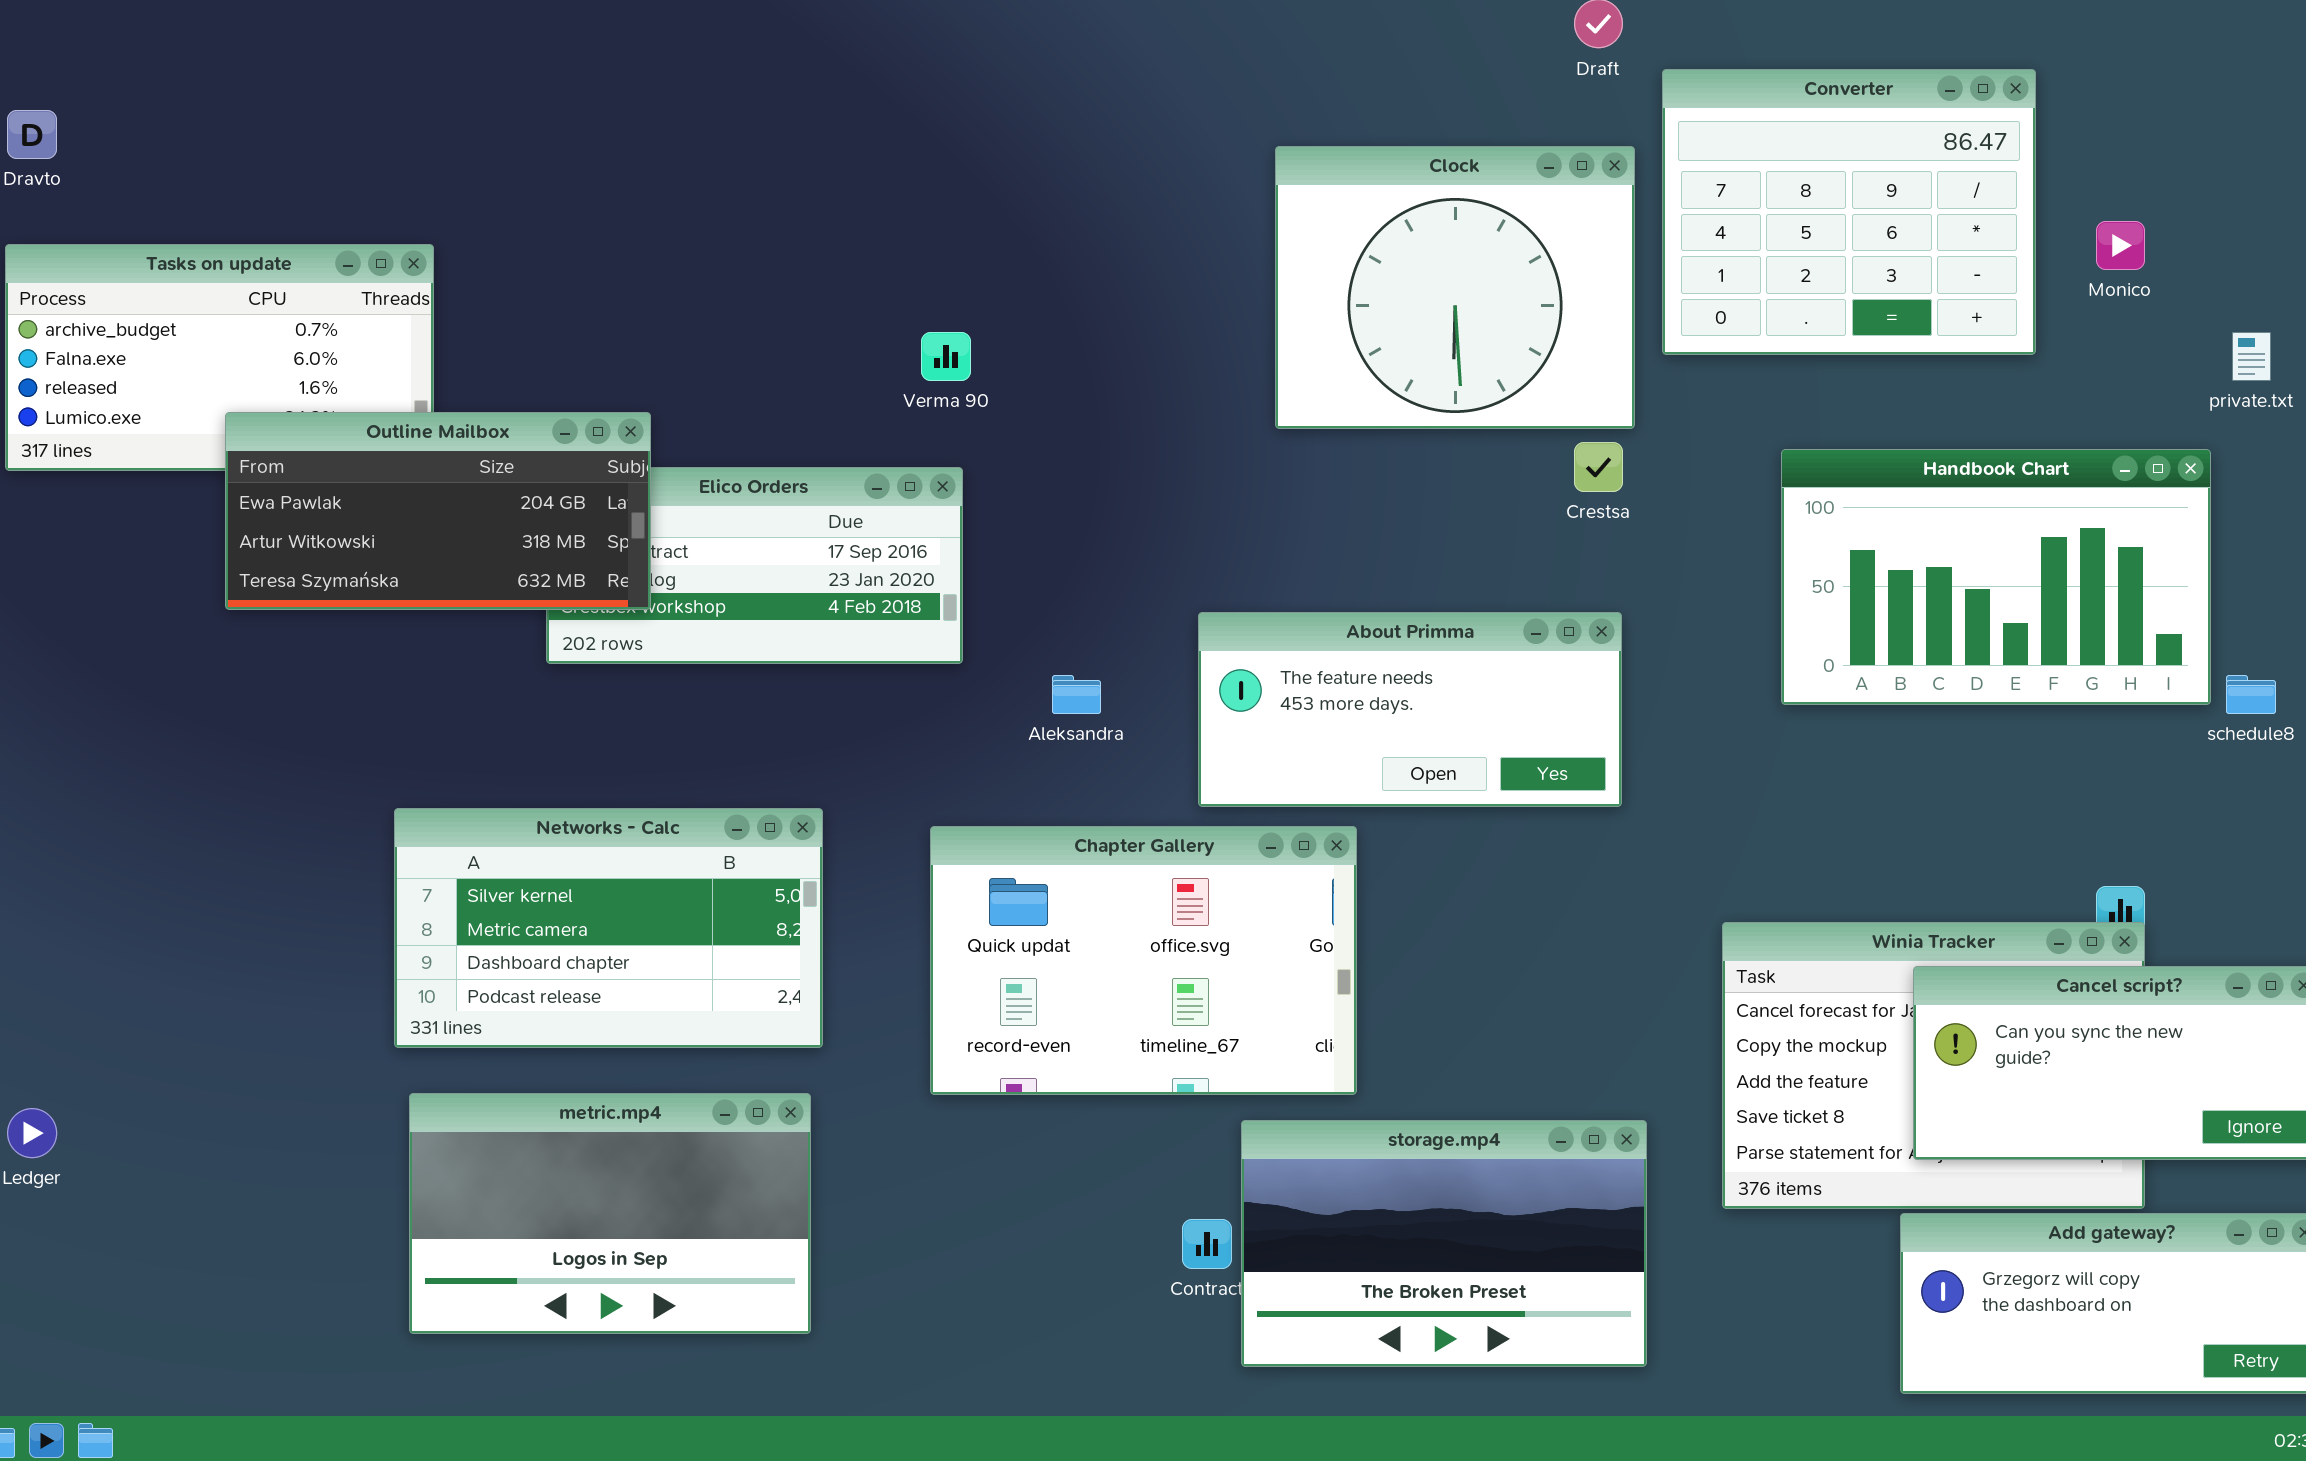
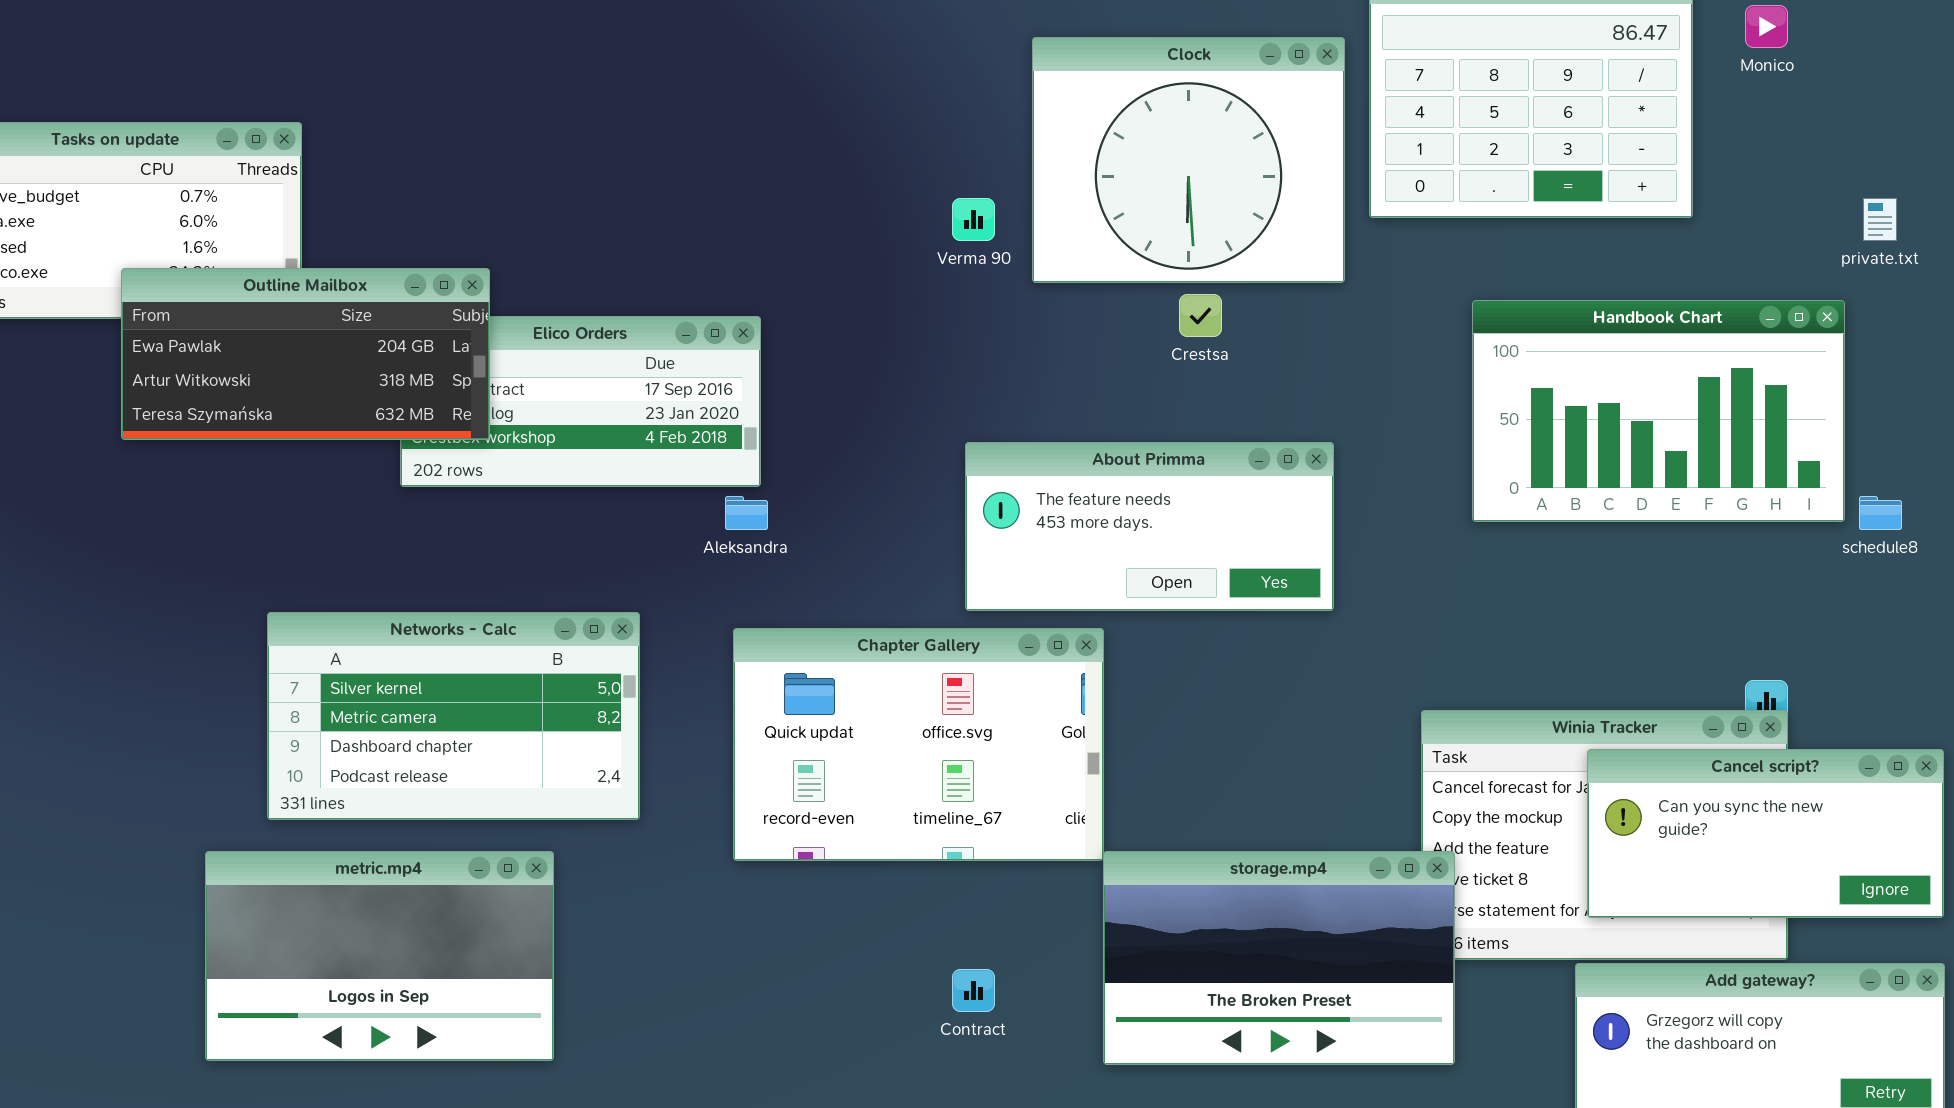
Monico: [2096,221,2145,270] -> [1745,5,1788,48], moved
Verma 90: [921,332,971,381] -> [952,198,995,241], moved
Crestsa: [1574,442,1623,492] -> [1179,294,1222,337], moved
Aleksandra: [1052,675,1101,714] -> [725,496,768,530], moved
metric.mp4: [409,1093,811,1334] -> [205,851,554,1061], moved
storage.mp4: [1241,1120,1647,1367] -> [1103,851,1455,1065], moved

